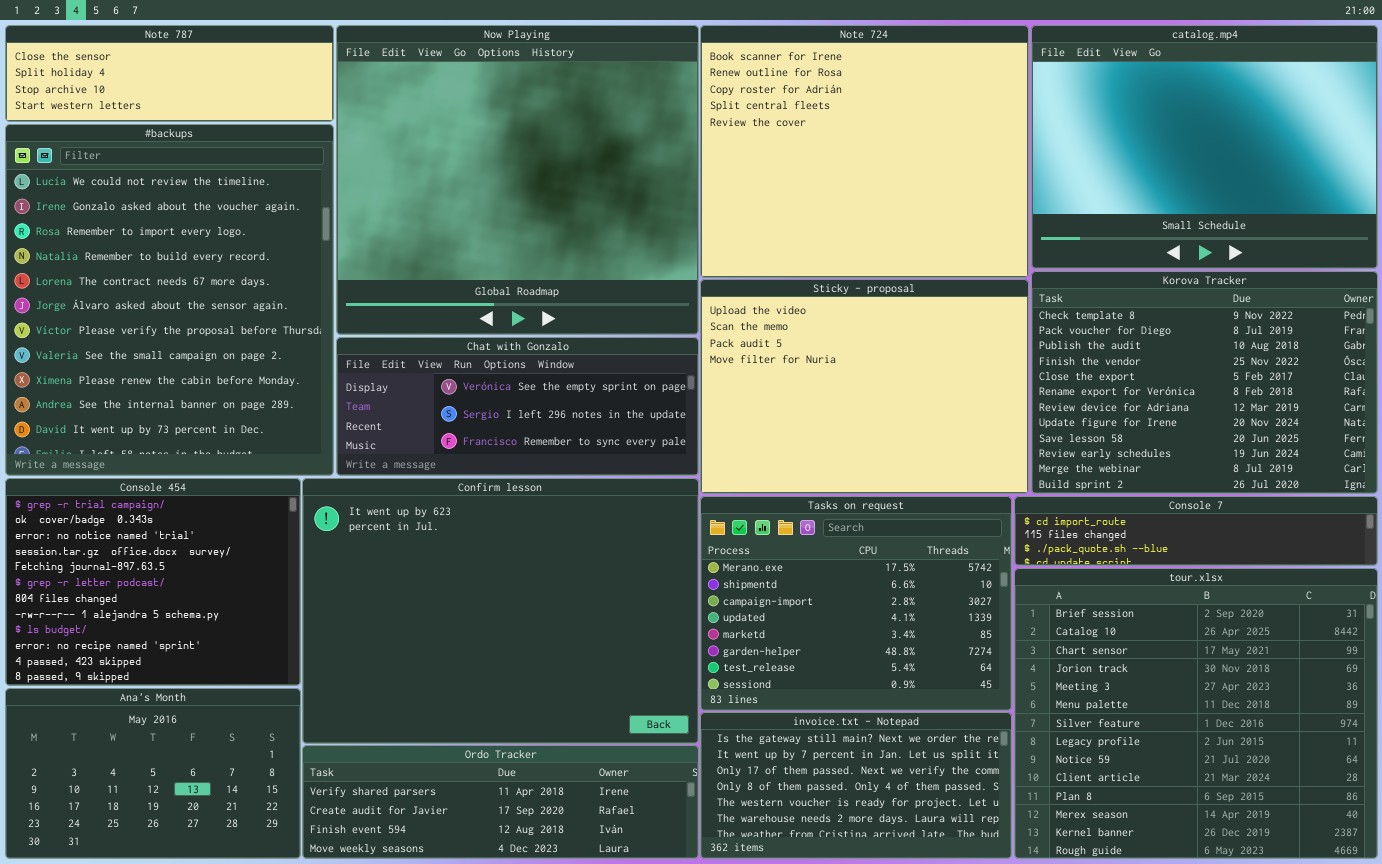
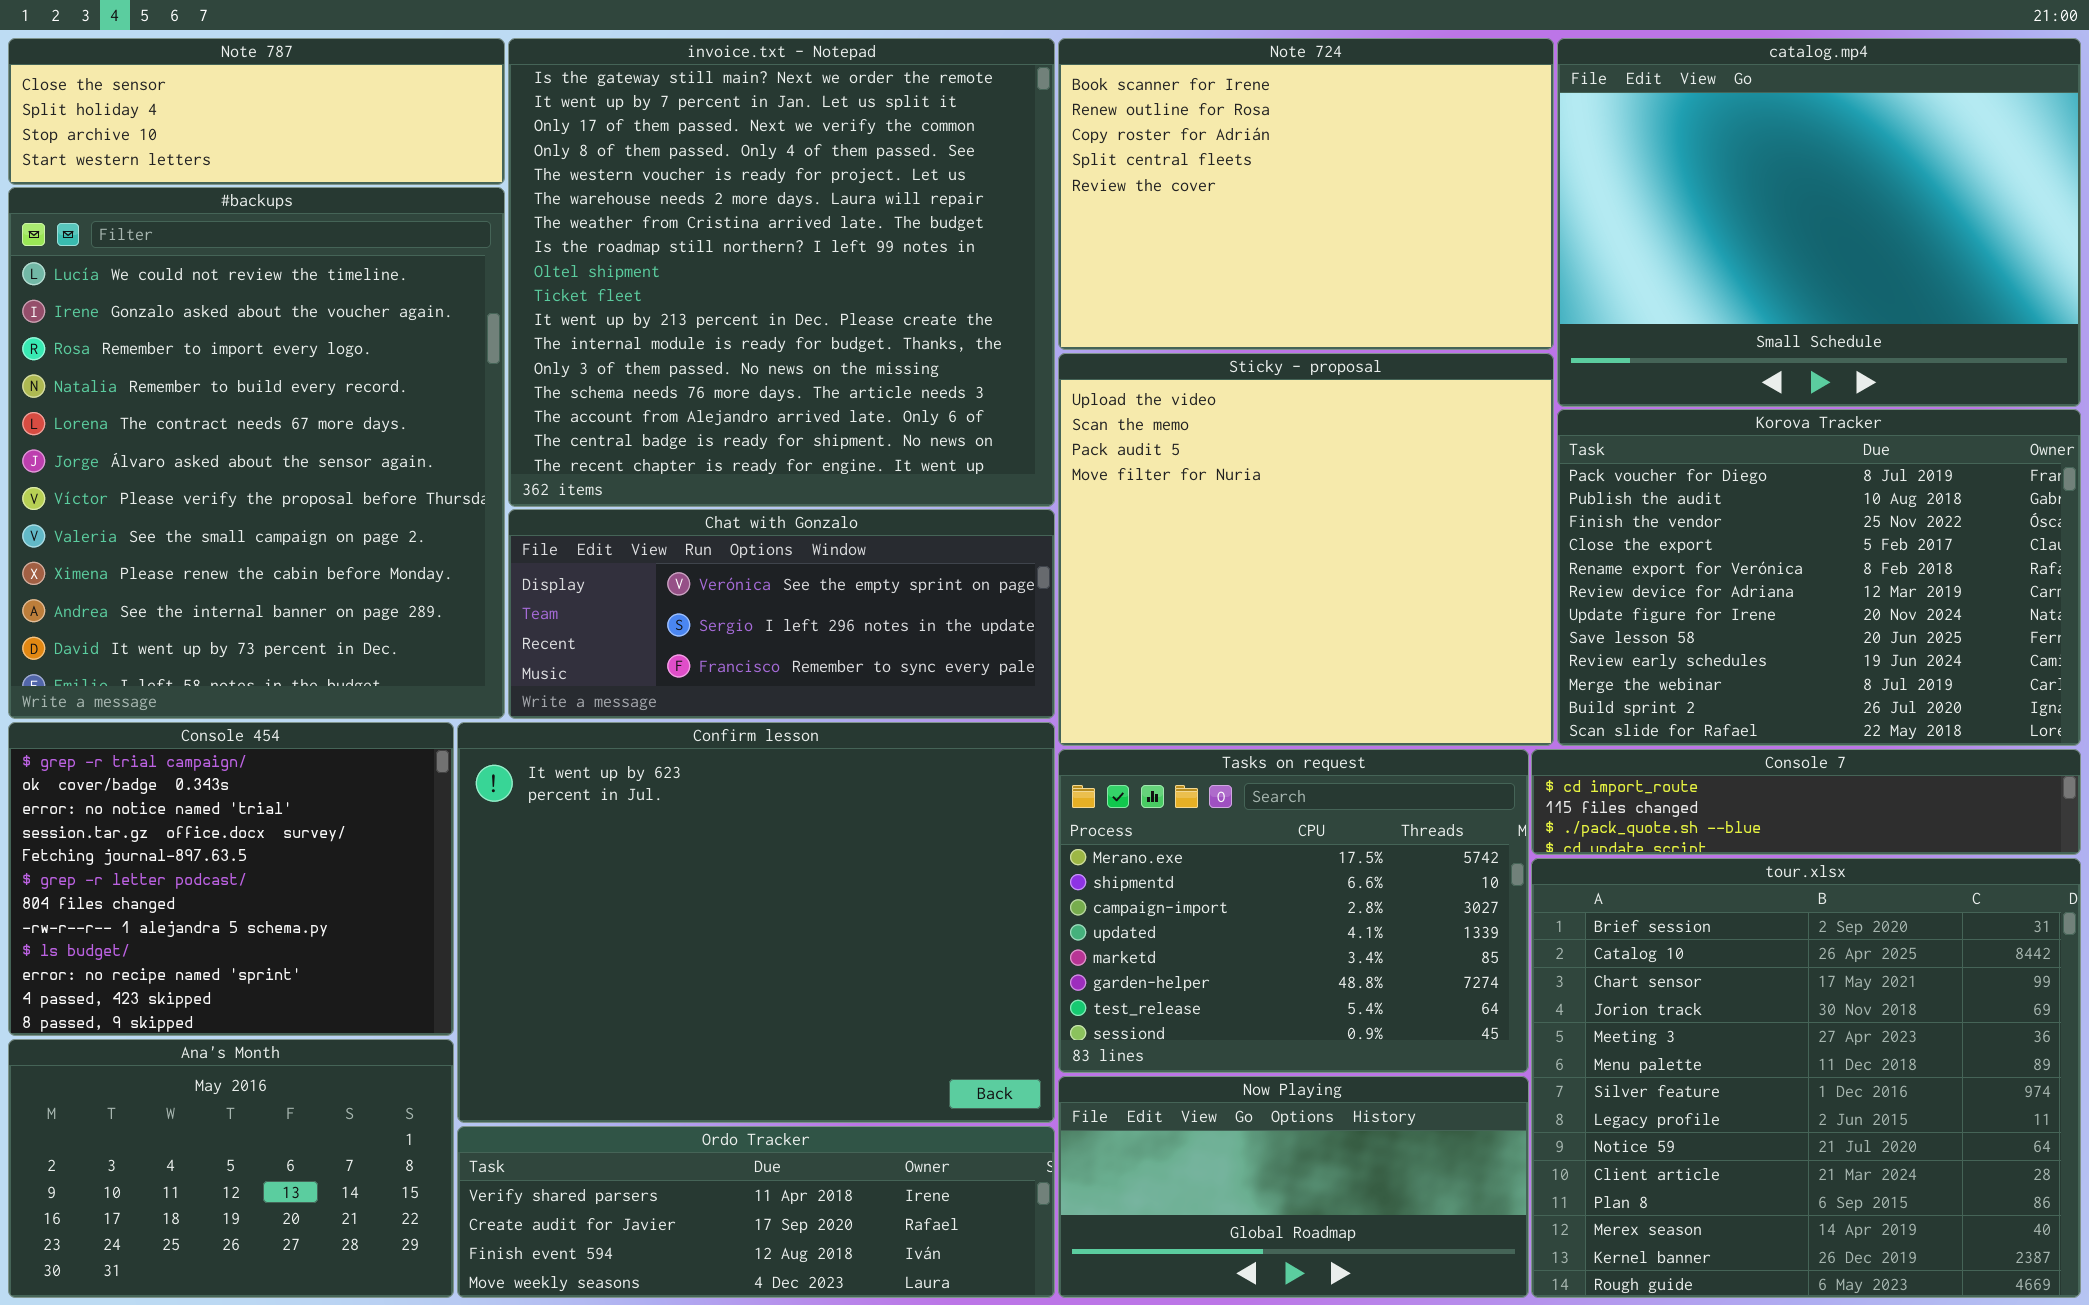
Now Playing: [336,25,699,335] -> [1058,1076,1529,1298], moved, resized
Note 724: [700,25,1029,278] -> [1058,38,1554,350], resized
Korova Tracker: [1031,271,1378,494] -> [1557,409,2081,746], scrolled down 1 row
Sticky - proposal: [700,279,1029,494] -> [1058,353,1554,746], resized
invoice.txt - Notepad: [700,712,1012,859] -> [508,38,1055,507], moved, resized

